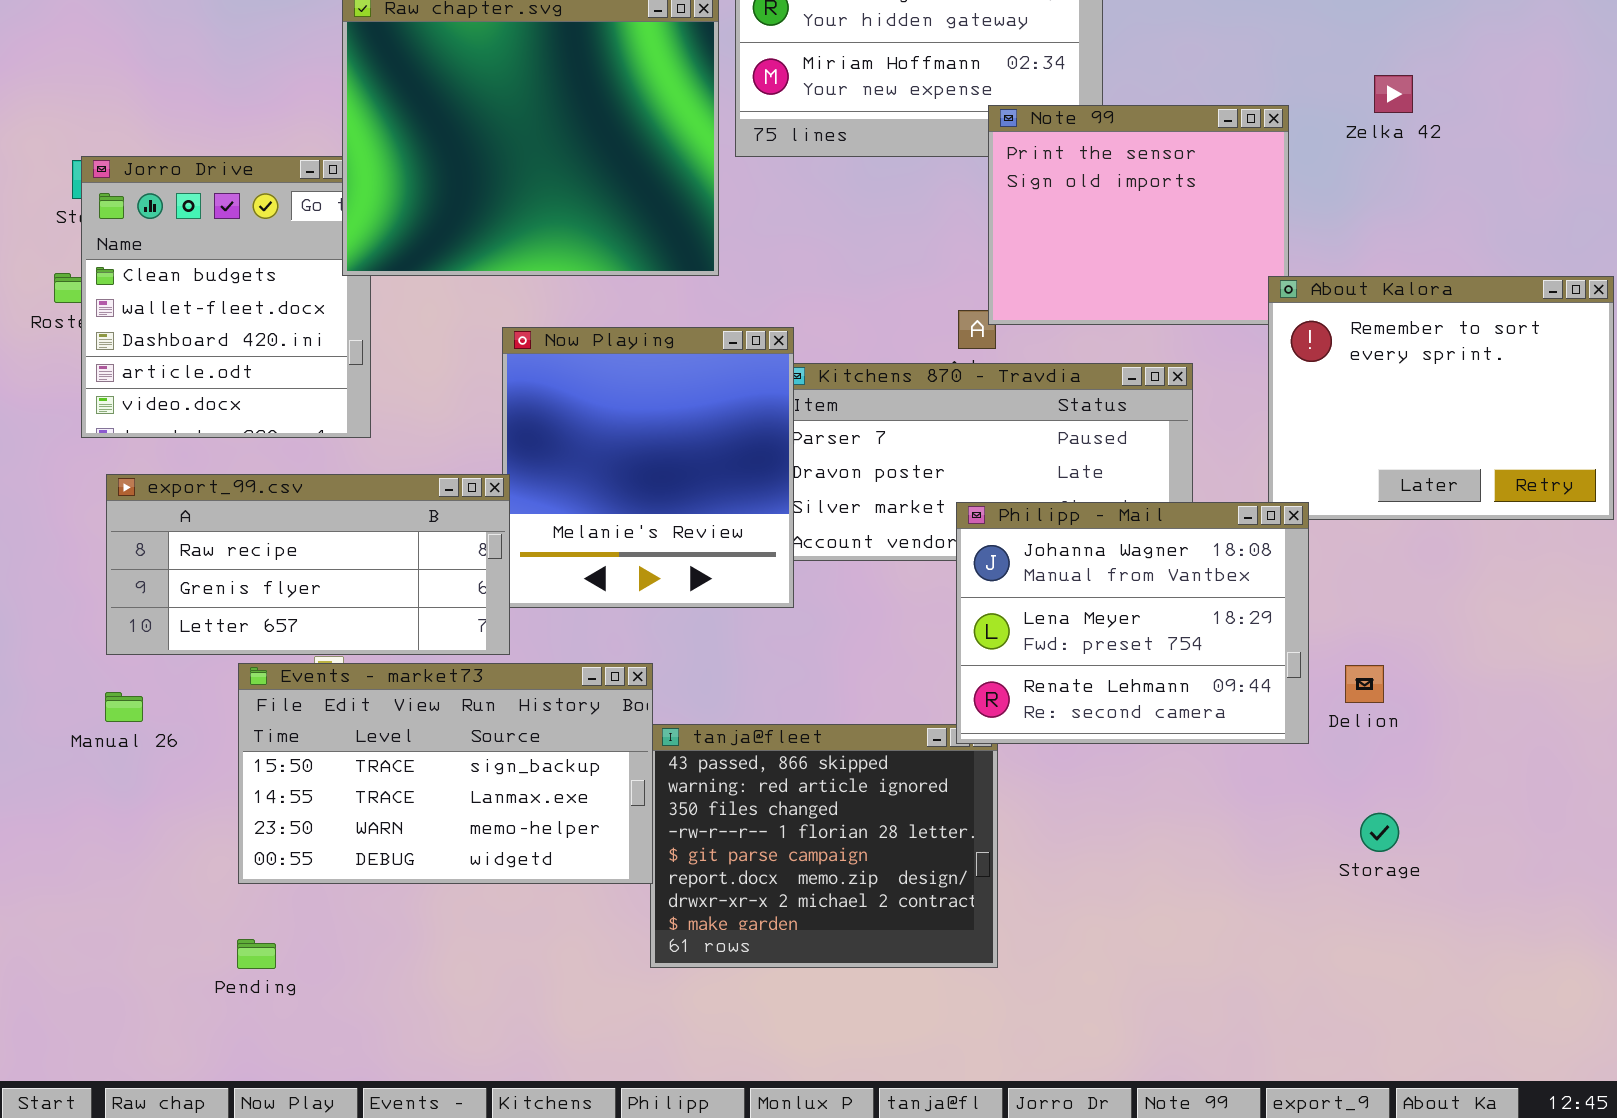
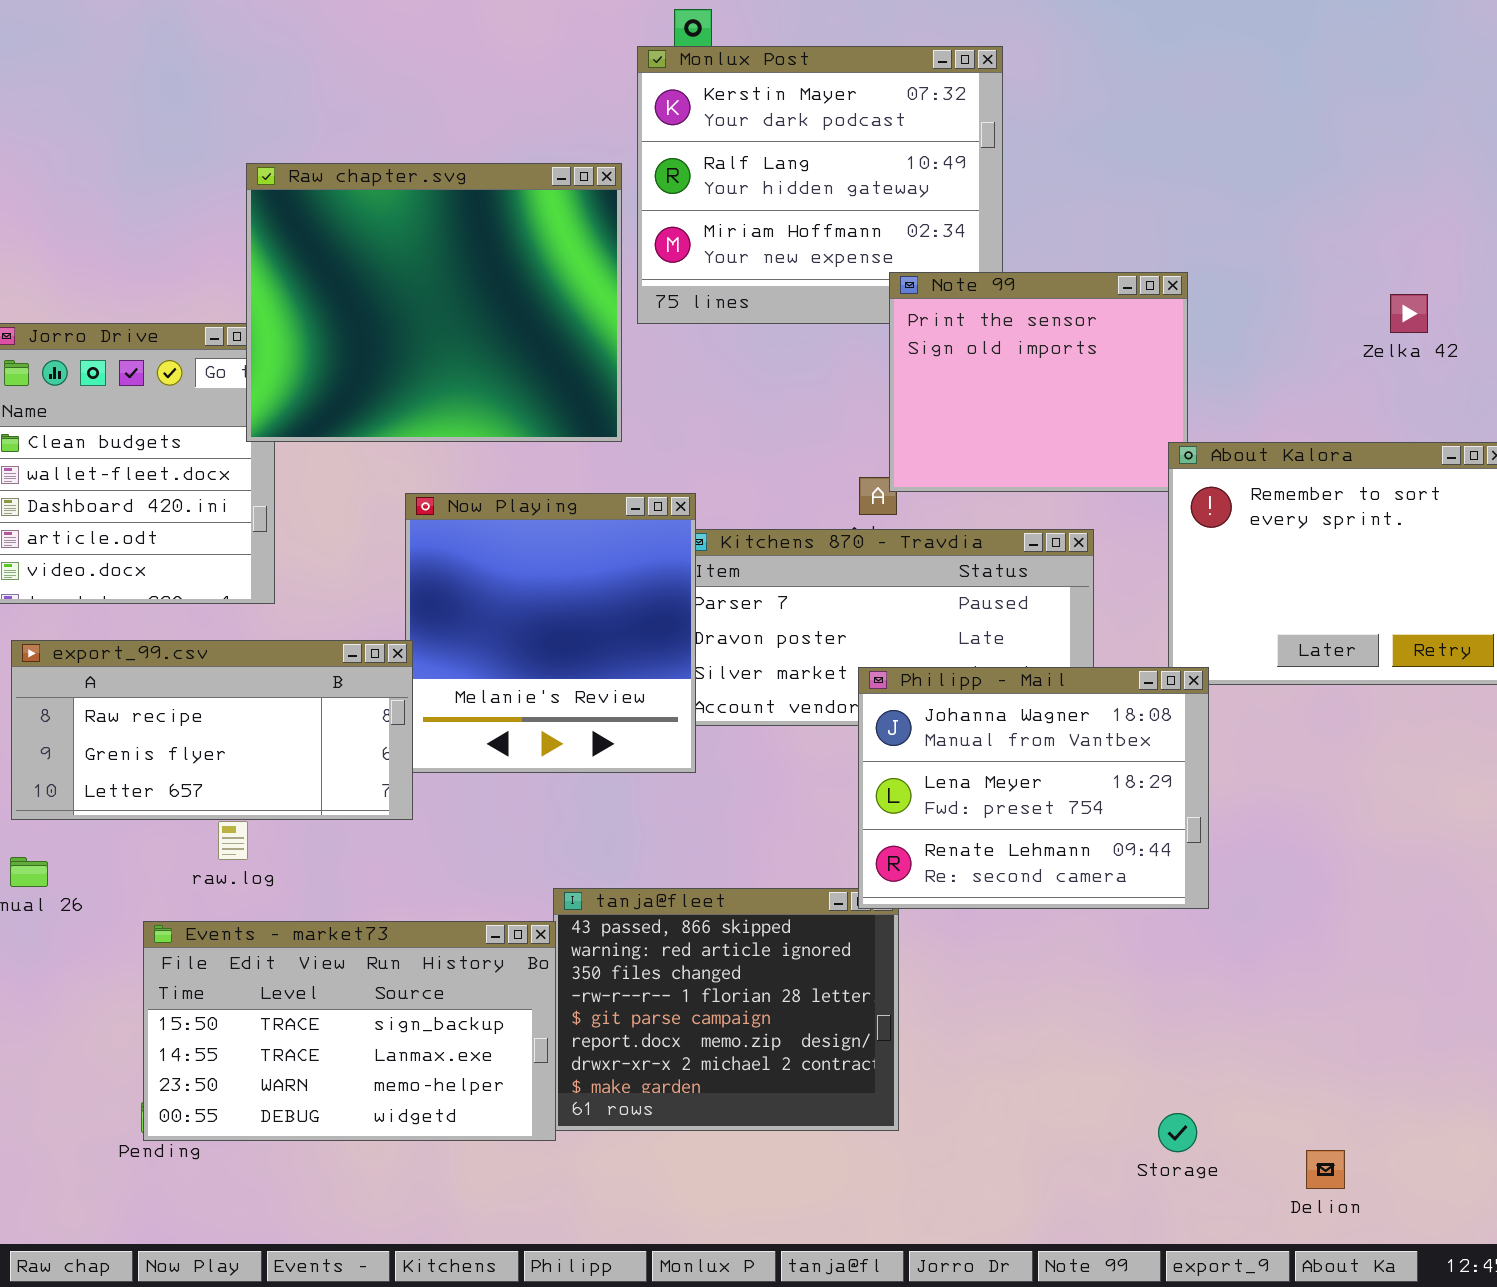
Zelka 42: [1374,75,1413,113] -> [1390,294,1428,333], moved
Events - market73: [238,663,653,884] -> [143,921,556,1141], moved
Delion: [1345,665,1384,703] -> [1306,1150,1345,1189], moved
Storage: [1360,813,1399,852] -> [1158,1113,1197,1152], moved

